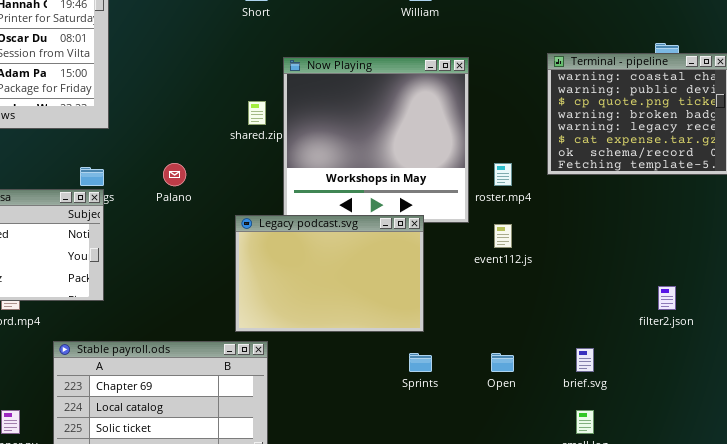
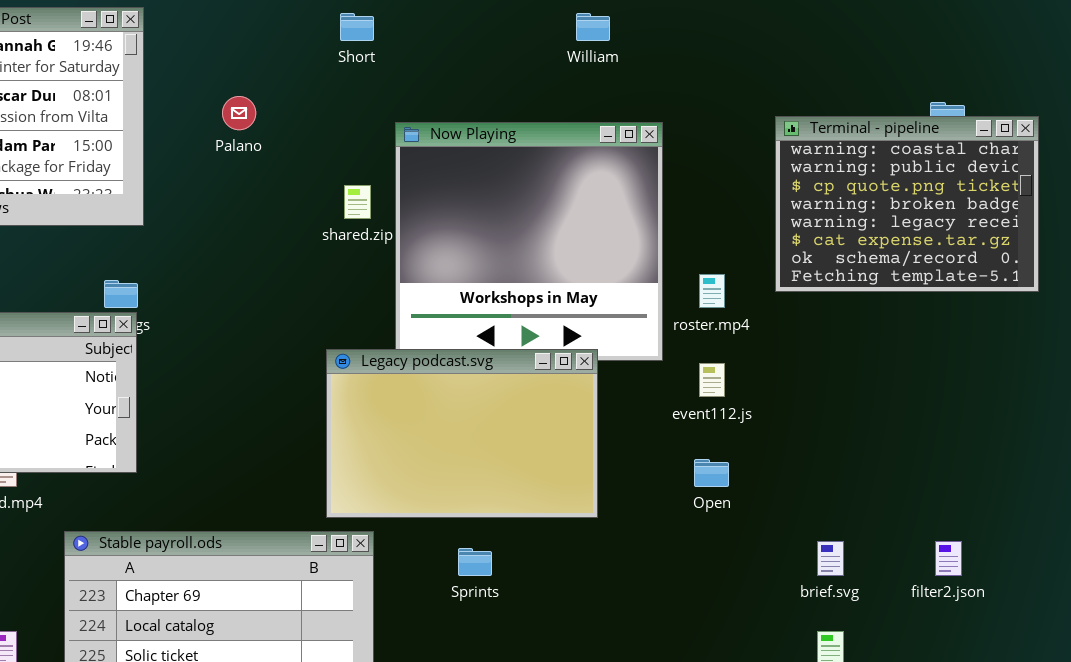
Palano: [163,163,186,186] -> [222,96,256,130], moved
filter2.json: [658,286,676,310] -> [935,541,962,576], moved
Sprints: [409,353,432,372] -> [458,548,492,576], moved
Open: [491,353,514,372] -> [694,459,729,487], moved

